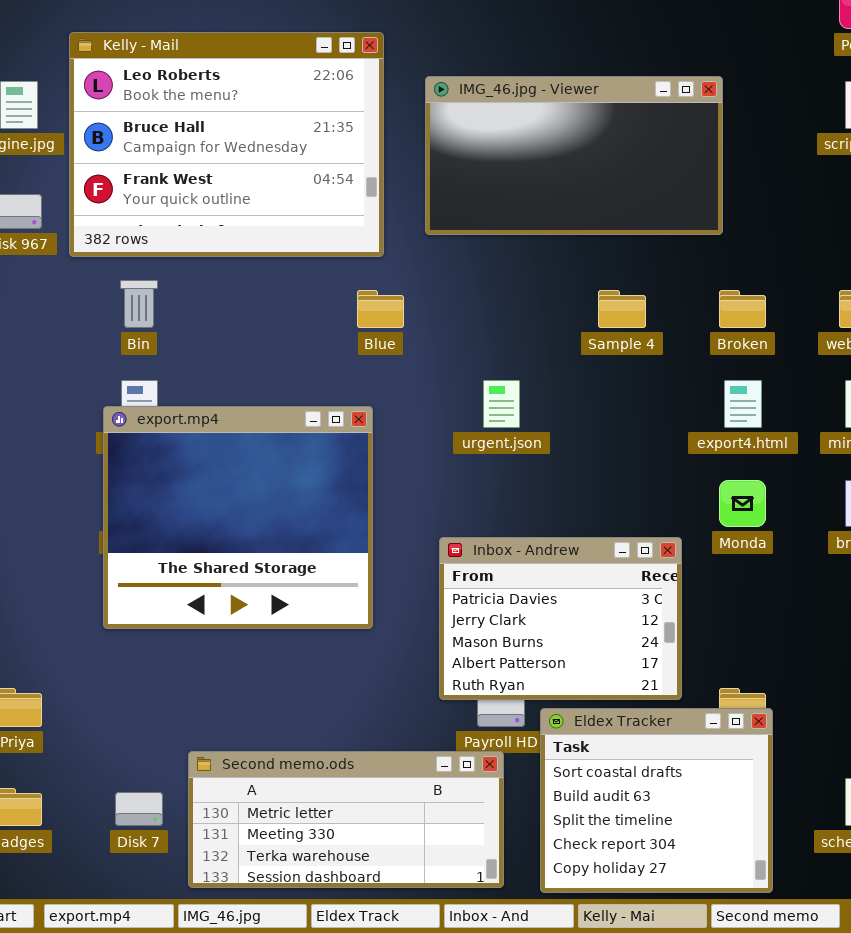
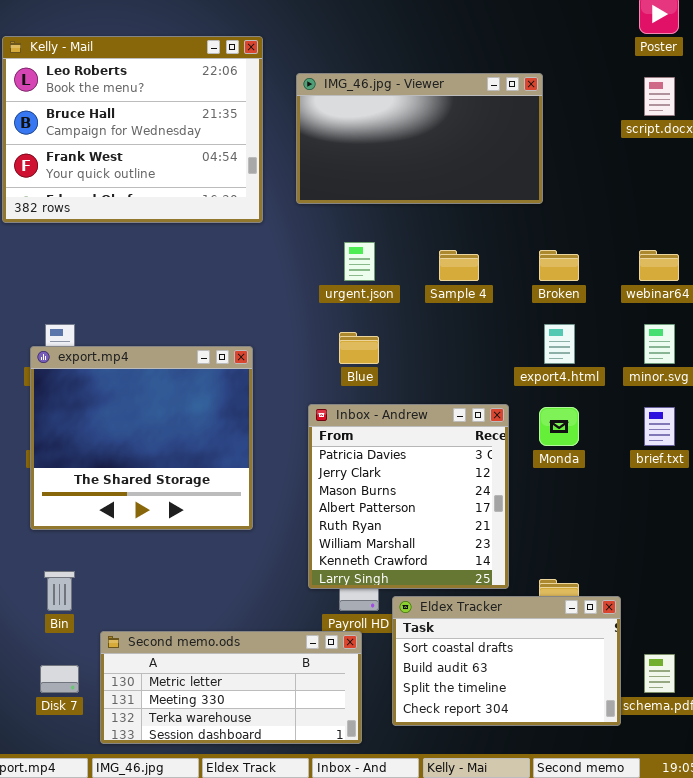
Bin: [120,280,158,328] -> [44,571,75,611], moved
Blue: [357,290,404,328] -> [339,332,379,364], moved
urgent.json: [483,380,520,428] -> [344,242,375,281], moved
Inbox - Andrew: [439,537,682,700] -> [308,404,509,589], resized
Eldex Tracker: [540,708,773,893] -> [392,596,621,726], resized

